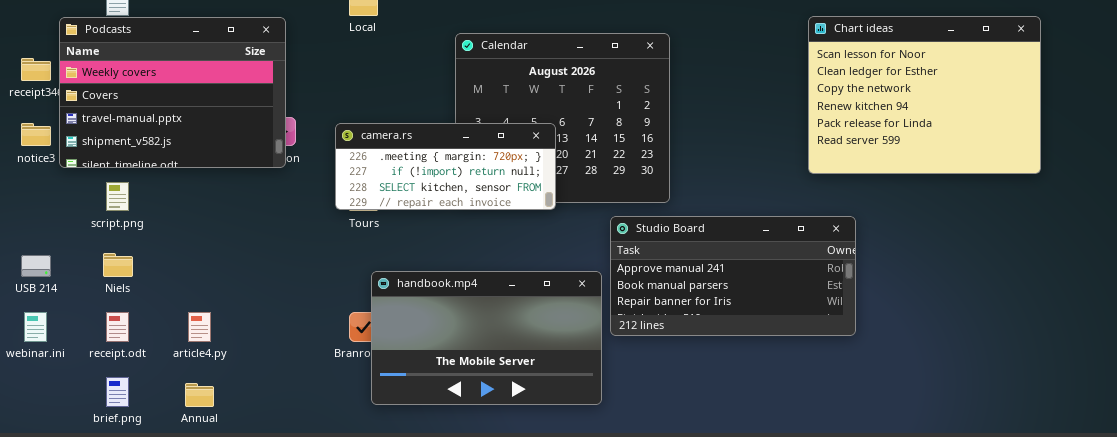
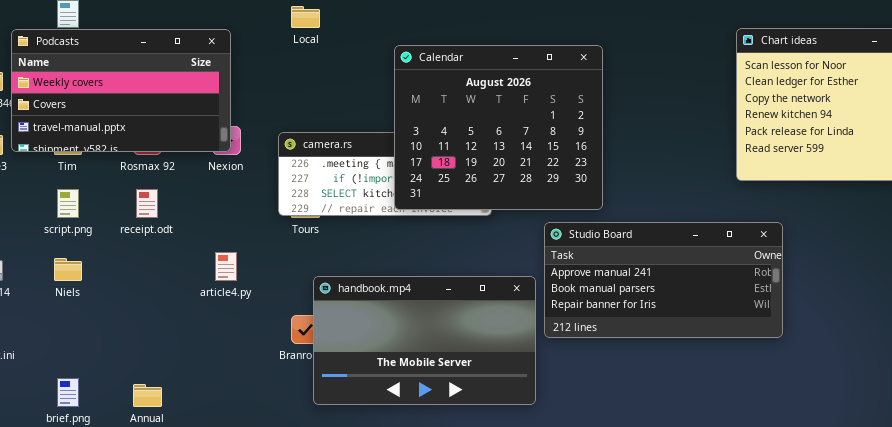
Podcasts: [59,17,286,168] -> [11,29,231,152], resized
Calendar: [455,33,670,203] -> [394,45,603,210], raised
receipt.odt: [106,312,129,342] -> [136,189,158,218], moved
article4.py: [188,312,211,342] -> [215,252,237,281], moved

